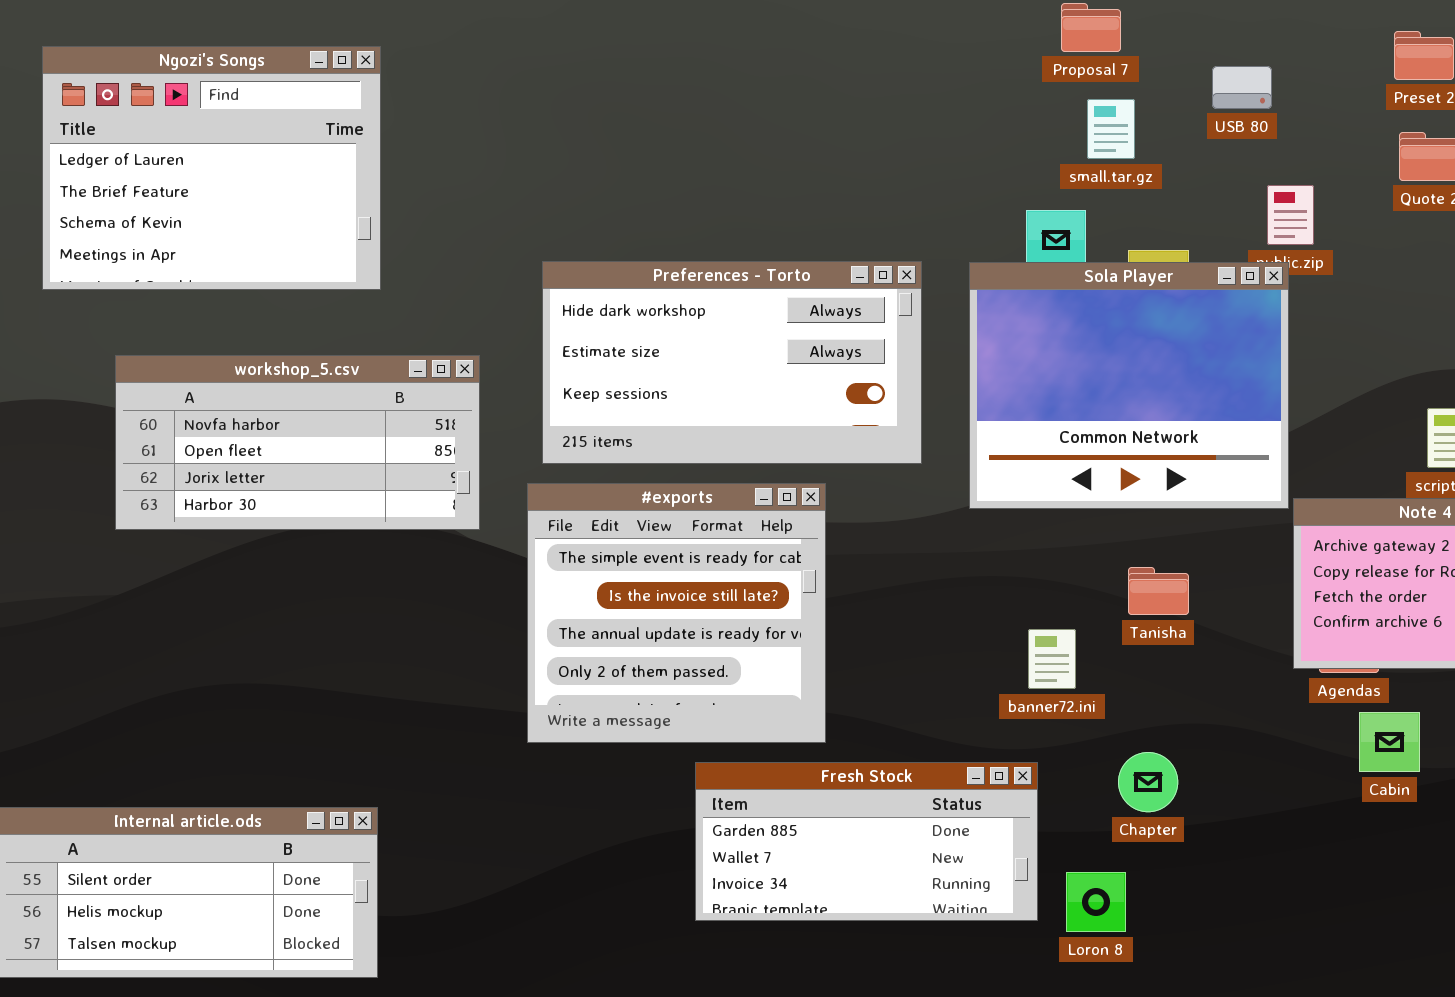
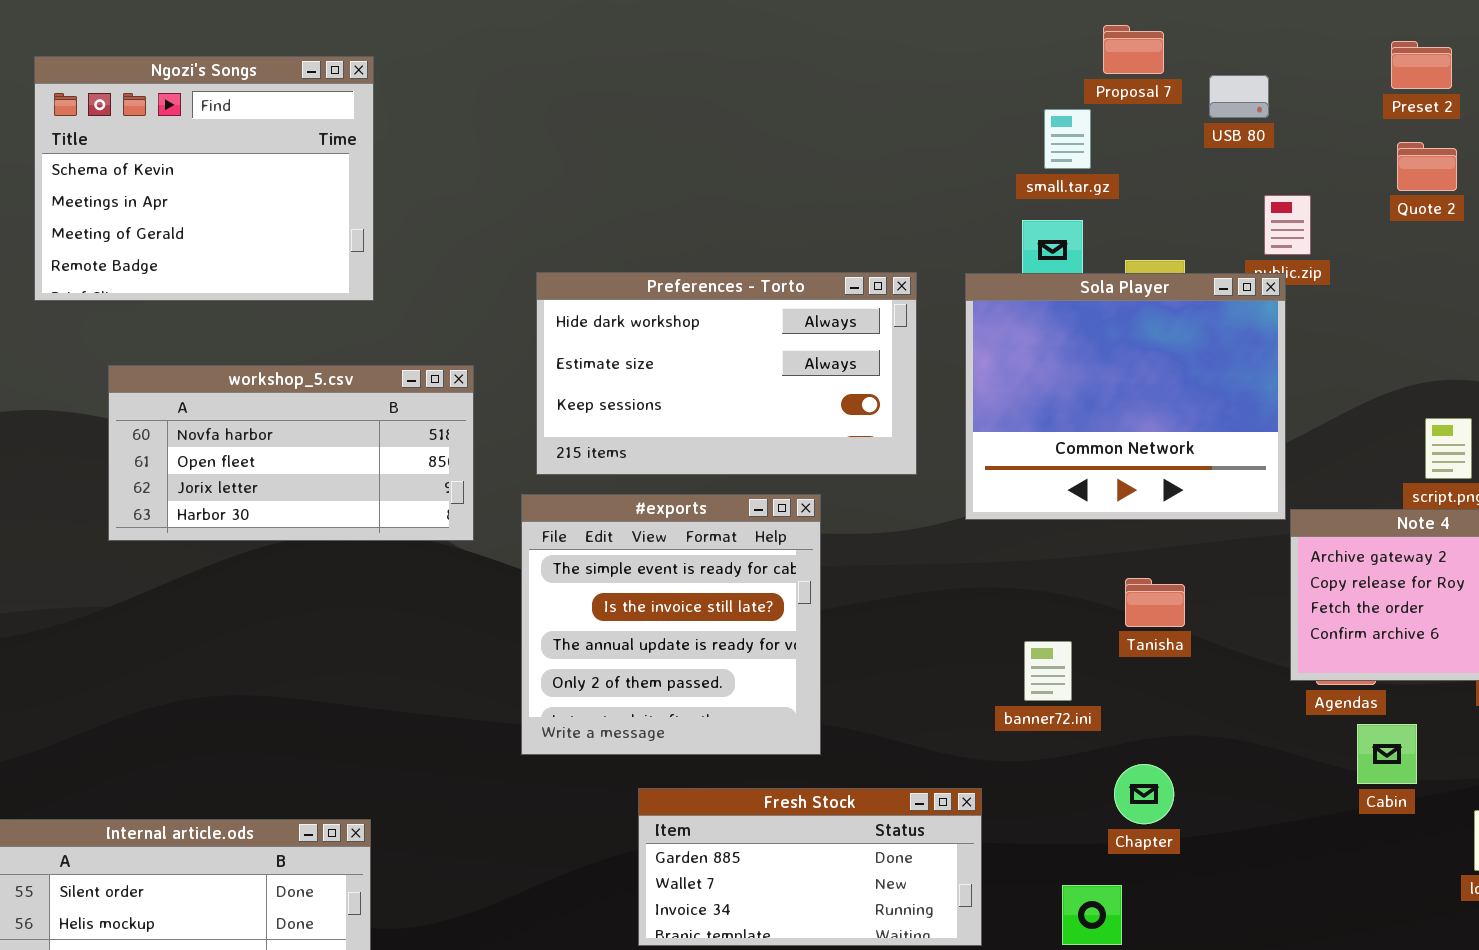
Proposal 7: [1061,3,1121,52] -> [1103,25,1164,74], moved
Ngozi's Songs: [42,46,381,290] -> [34,56,374,301], scrolled down 2 rows
small.tar.gz: [1087,99,1135,159] -> [1044,109,1091,169], moved
Fresh Stock: [695,762,1038,921] -> [638,788,982,946], moved

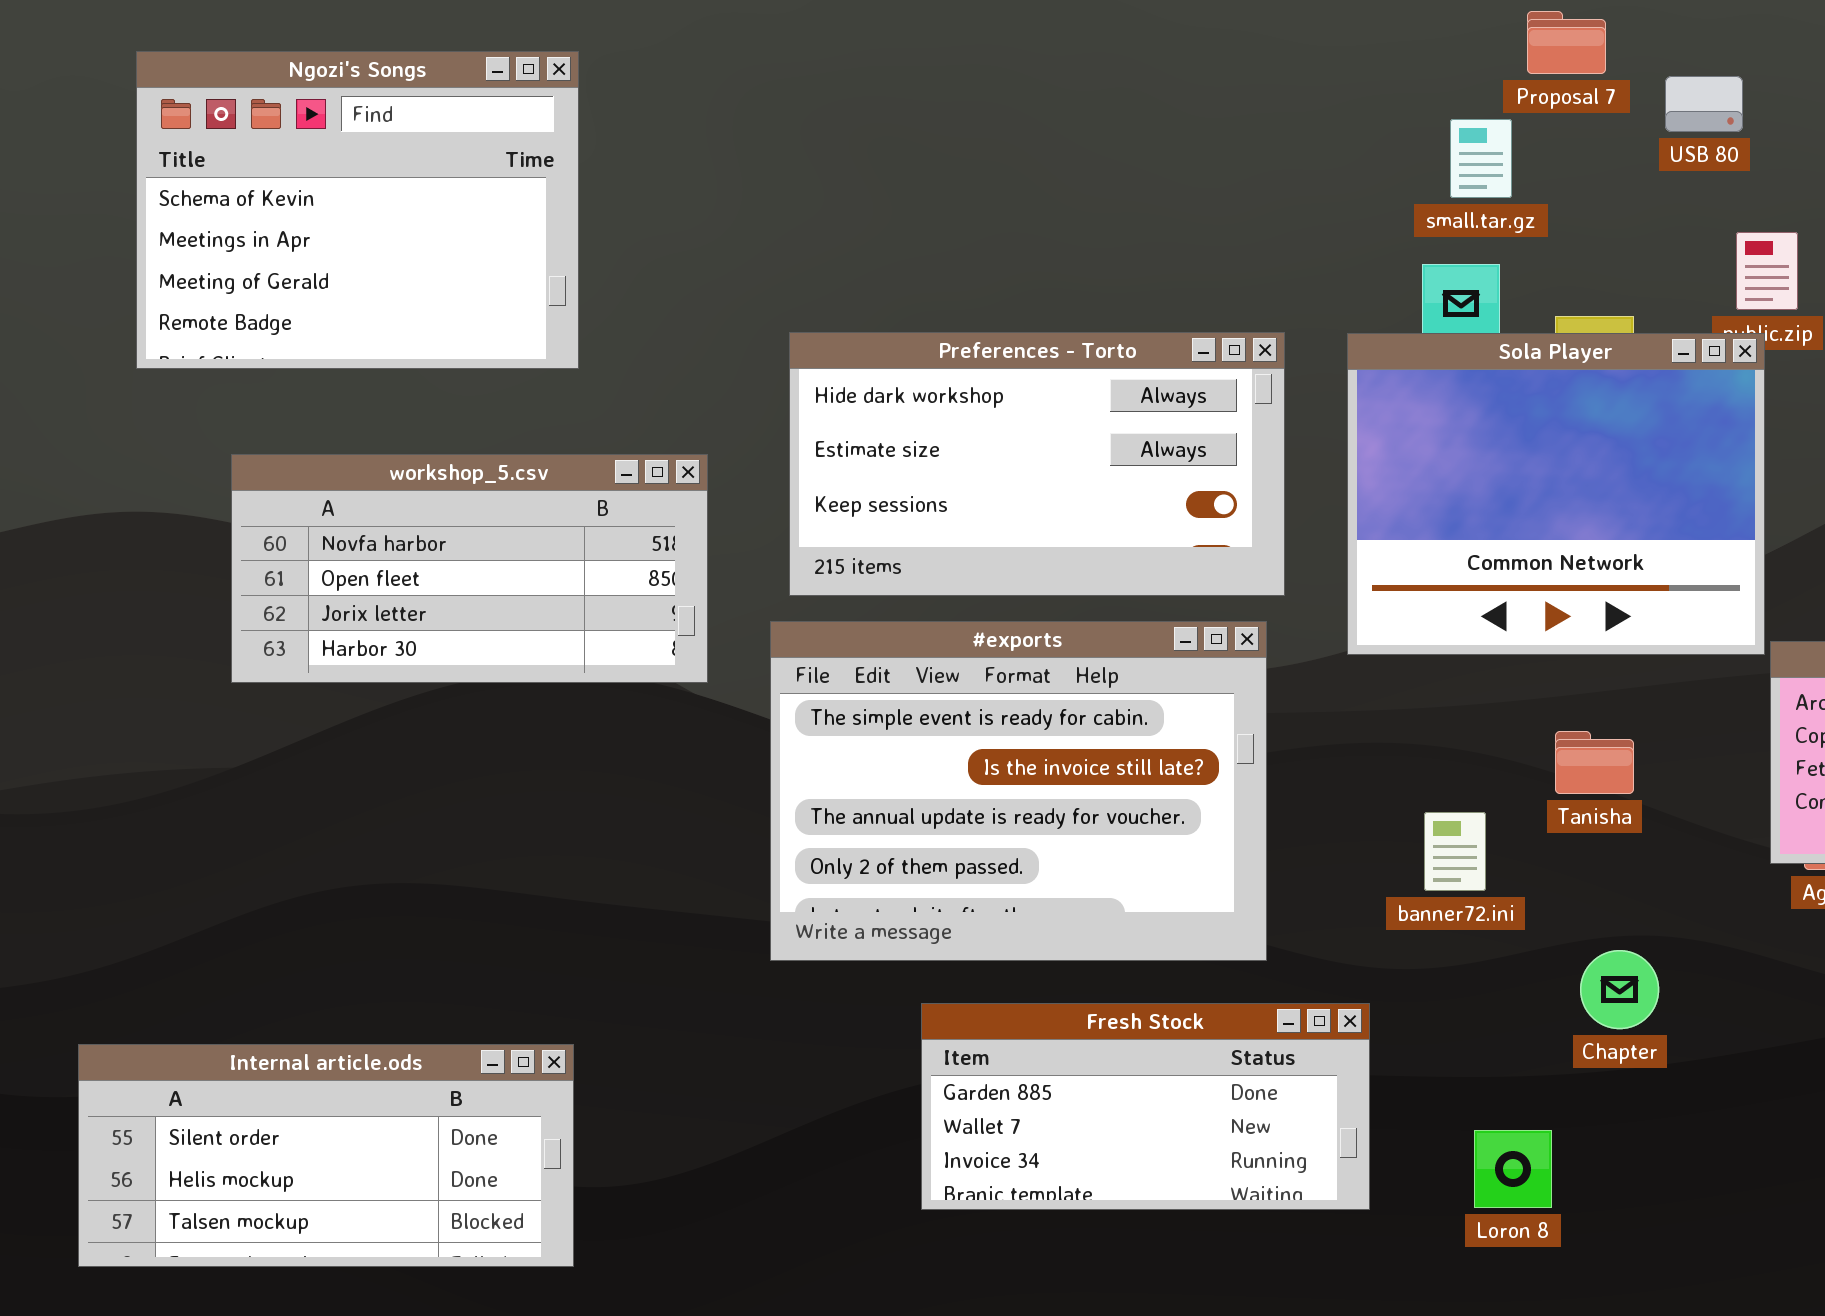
#exports: [521,494,821,755] -> [770,621,1267,961], resized
Chapter: [1114,764,1174,824] -> [1580,950,1659,1029], moved

